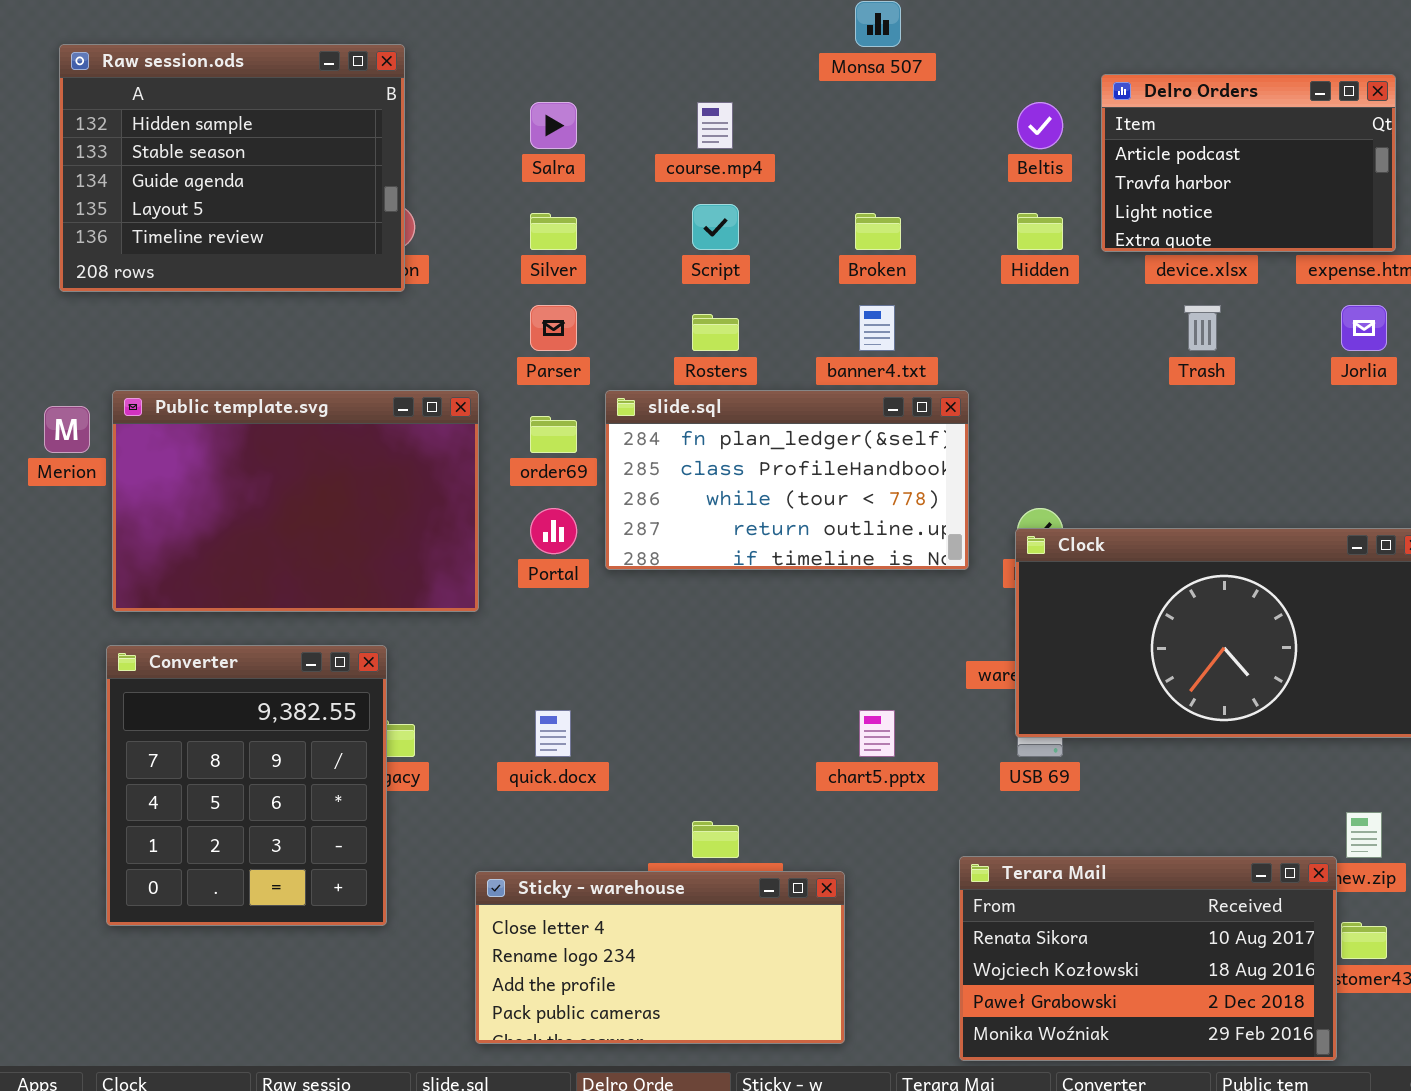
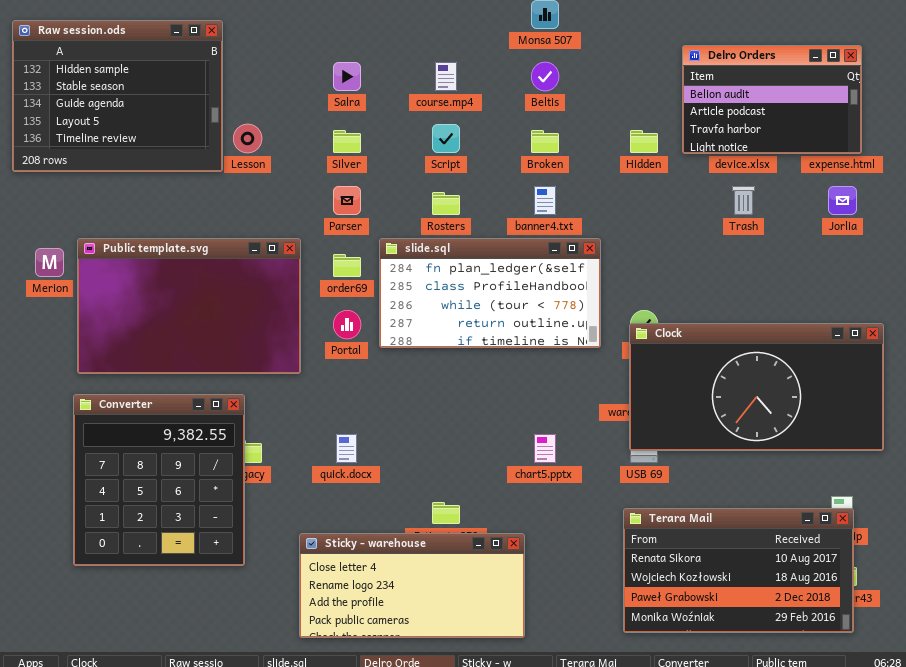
Raw session.ods: [59,44,405,292] -> [12,20,223,172], moved
Delro Orders: [1101,74,1396,252] -> [682,45,862,154], scrolled up 1 row
Beltis: [1017,102,1063,149] -> [531,62,559,91], moved
Terara Mail: [959,856,1337,1061] -> [623,508,854,633], moved

